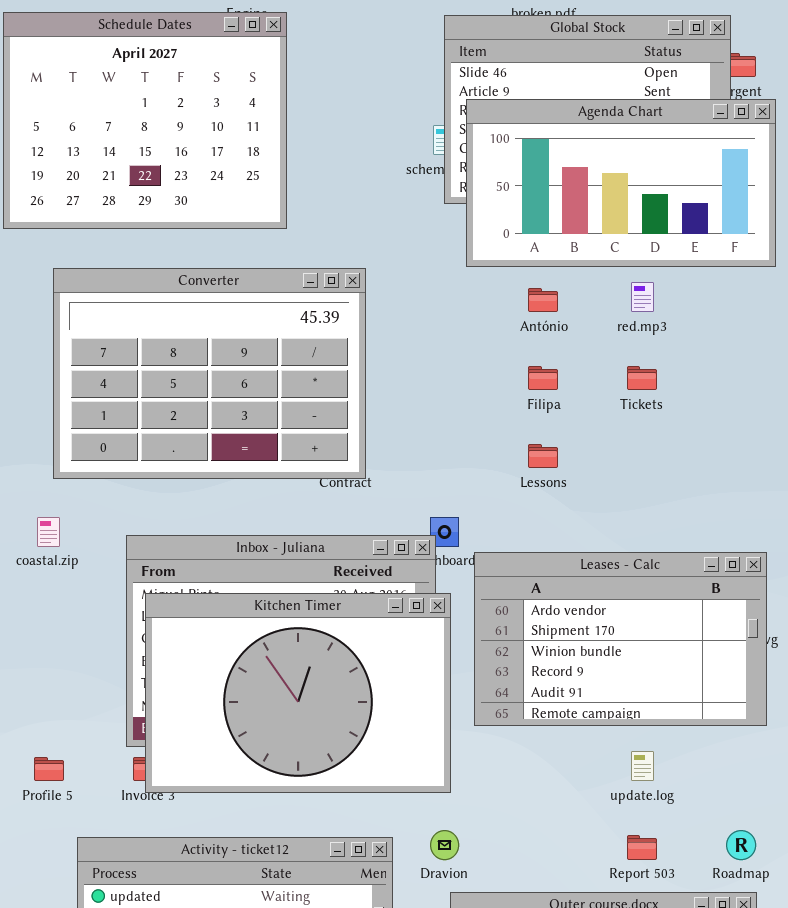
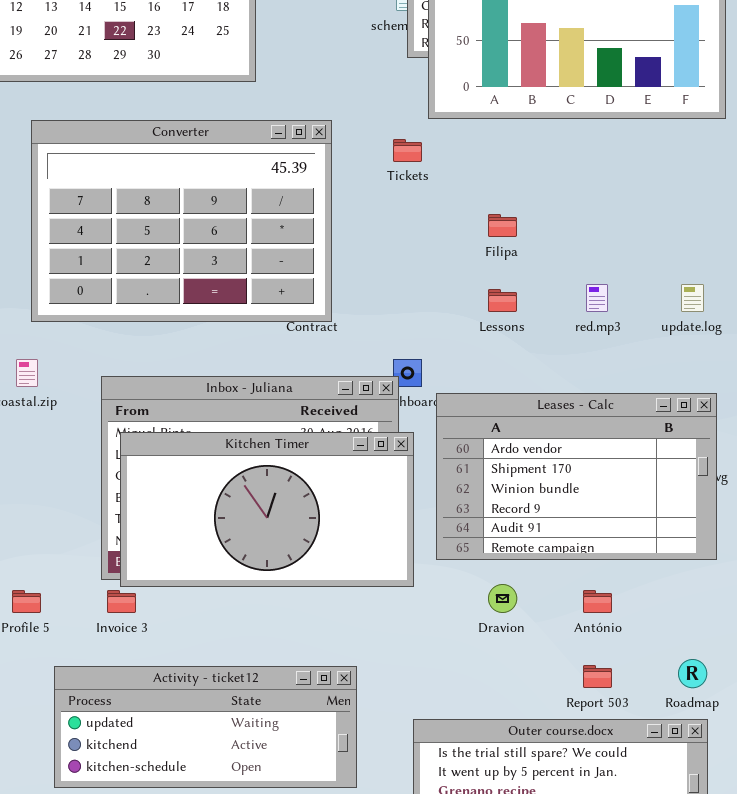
red.mp3: [631,282,654,312] -> [586,284,608,312], moved
António: [528,288,558,312] -> [583,590,612,613], moved
Tickets: [627,366,657,390] -> [393,139,422,162], moved
Kitchen Timer: [145,593,451,793] -> [120,432,414,587], resized
update.log: [631,751,654,781] -> [681,284,704,312], moved
Dravion: [430,830,459,860] -> [488,584,517,613], moved

